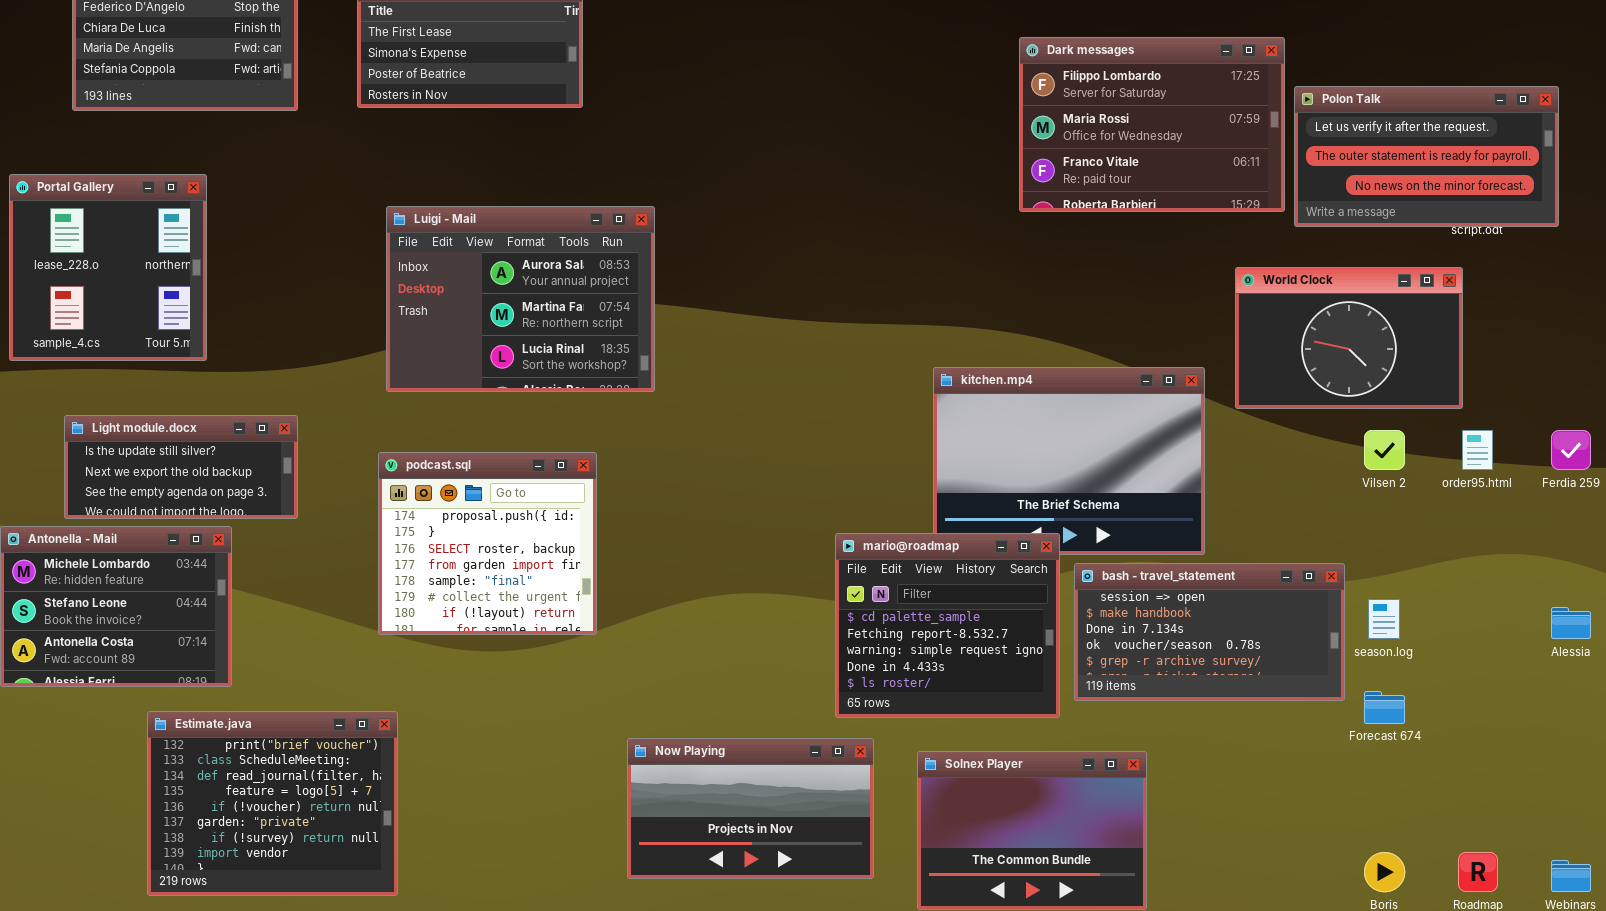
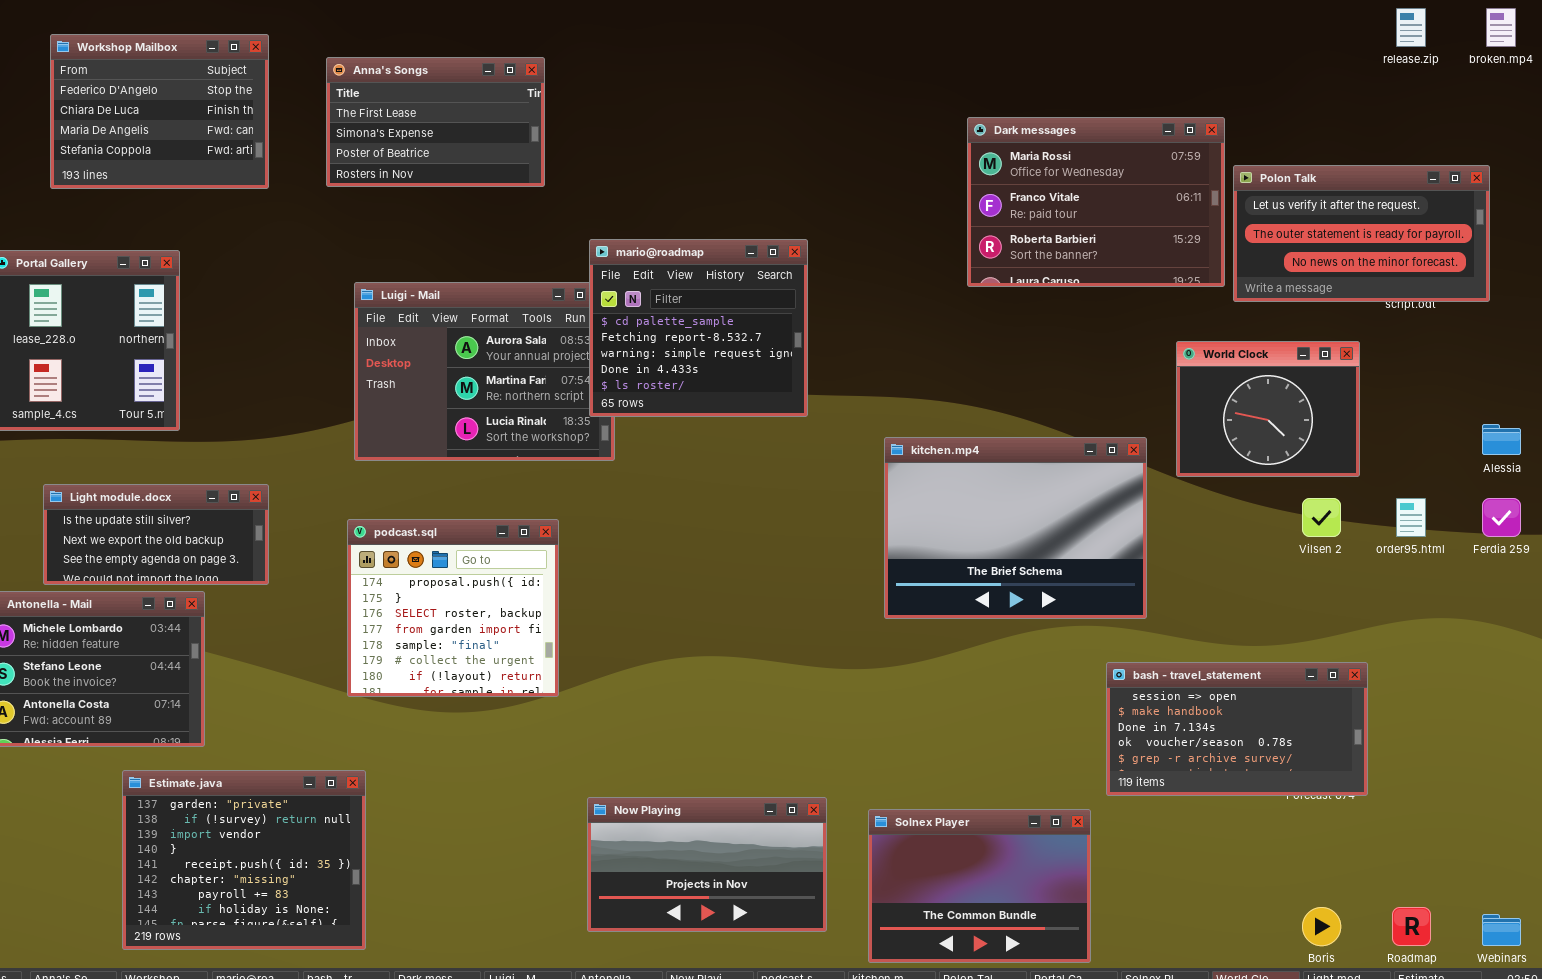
Dark messages: [1019,37,1285,212] -> [967,117,1225,287], scrolled down 1 row
World Clock: [1235,267,1463,409] -> [1176,341,1360,477], resized
mario@roadmap: [835,533,1060,718] -> [589,239,808,417], moved
bash - travel_statement: [1074,563,1345,701] -> [1106,662,1368,796], moved
Alessia: [1551,607,1591,639] -> [1482,424,1521,455], moved
Estimate.java: [147,711,398,896] -> [122,770,366,950], scrolled down 5 rows

